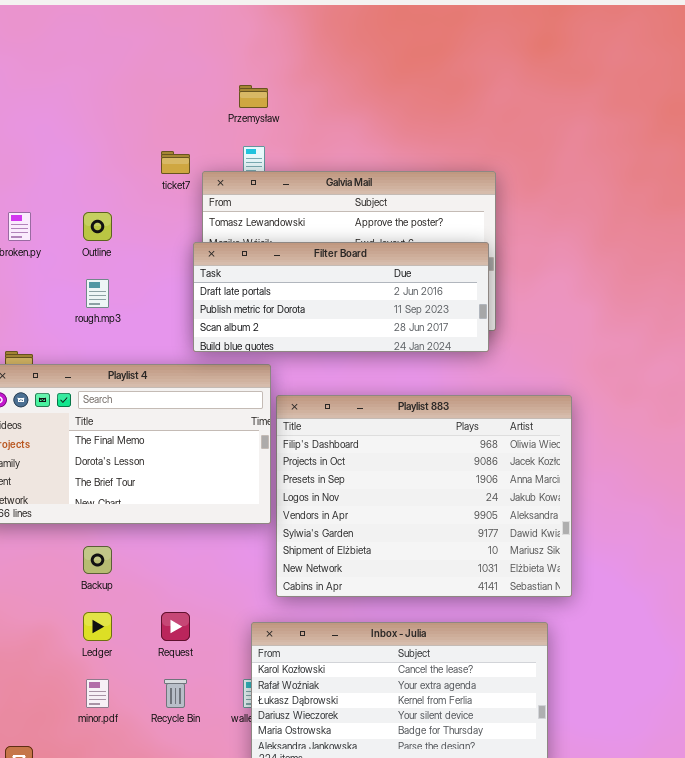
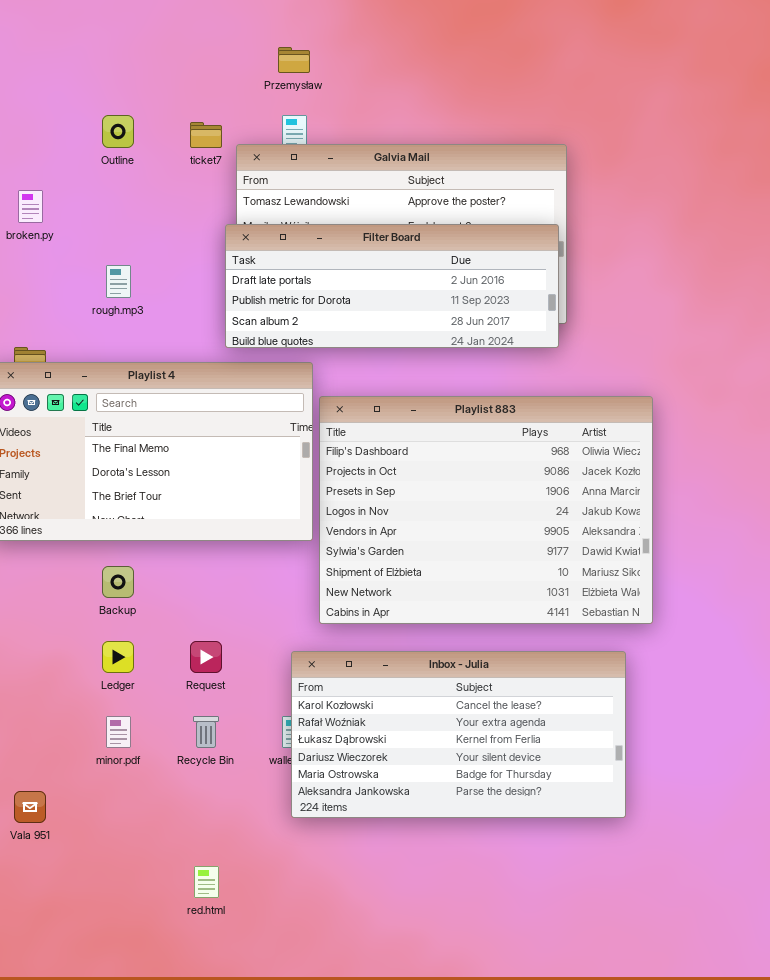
Outline: [83,212,112,241] -> [102,115,134,148], moved

